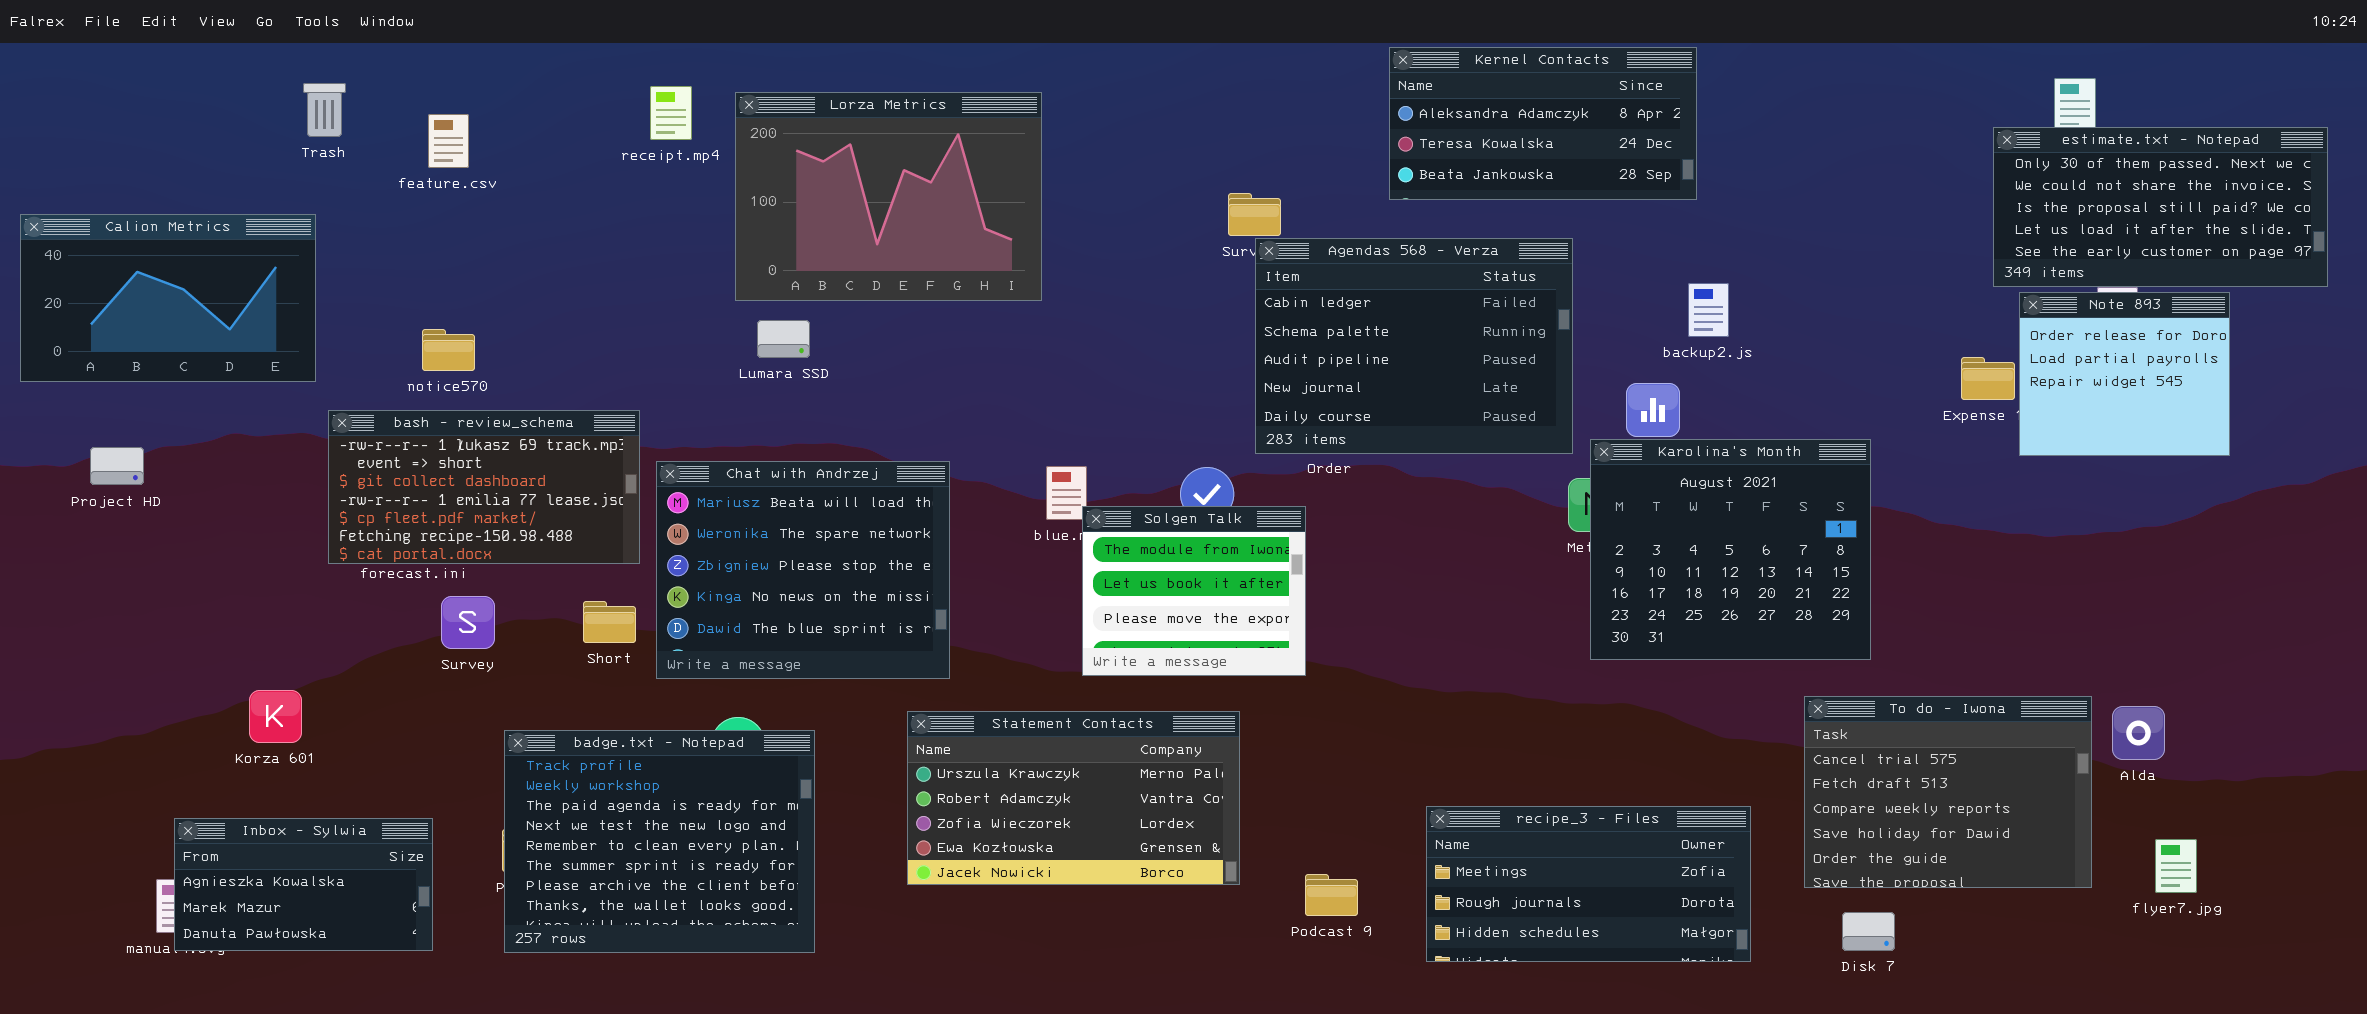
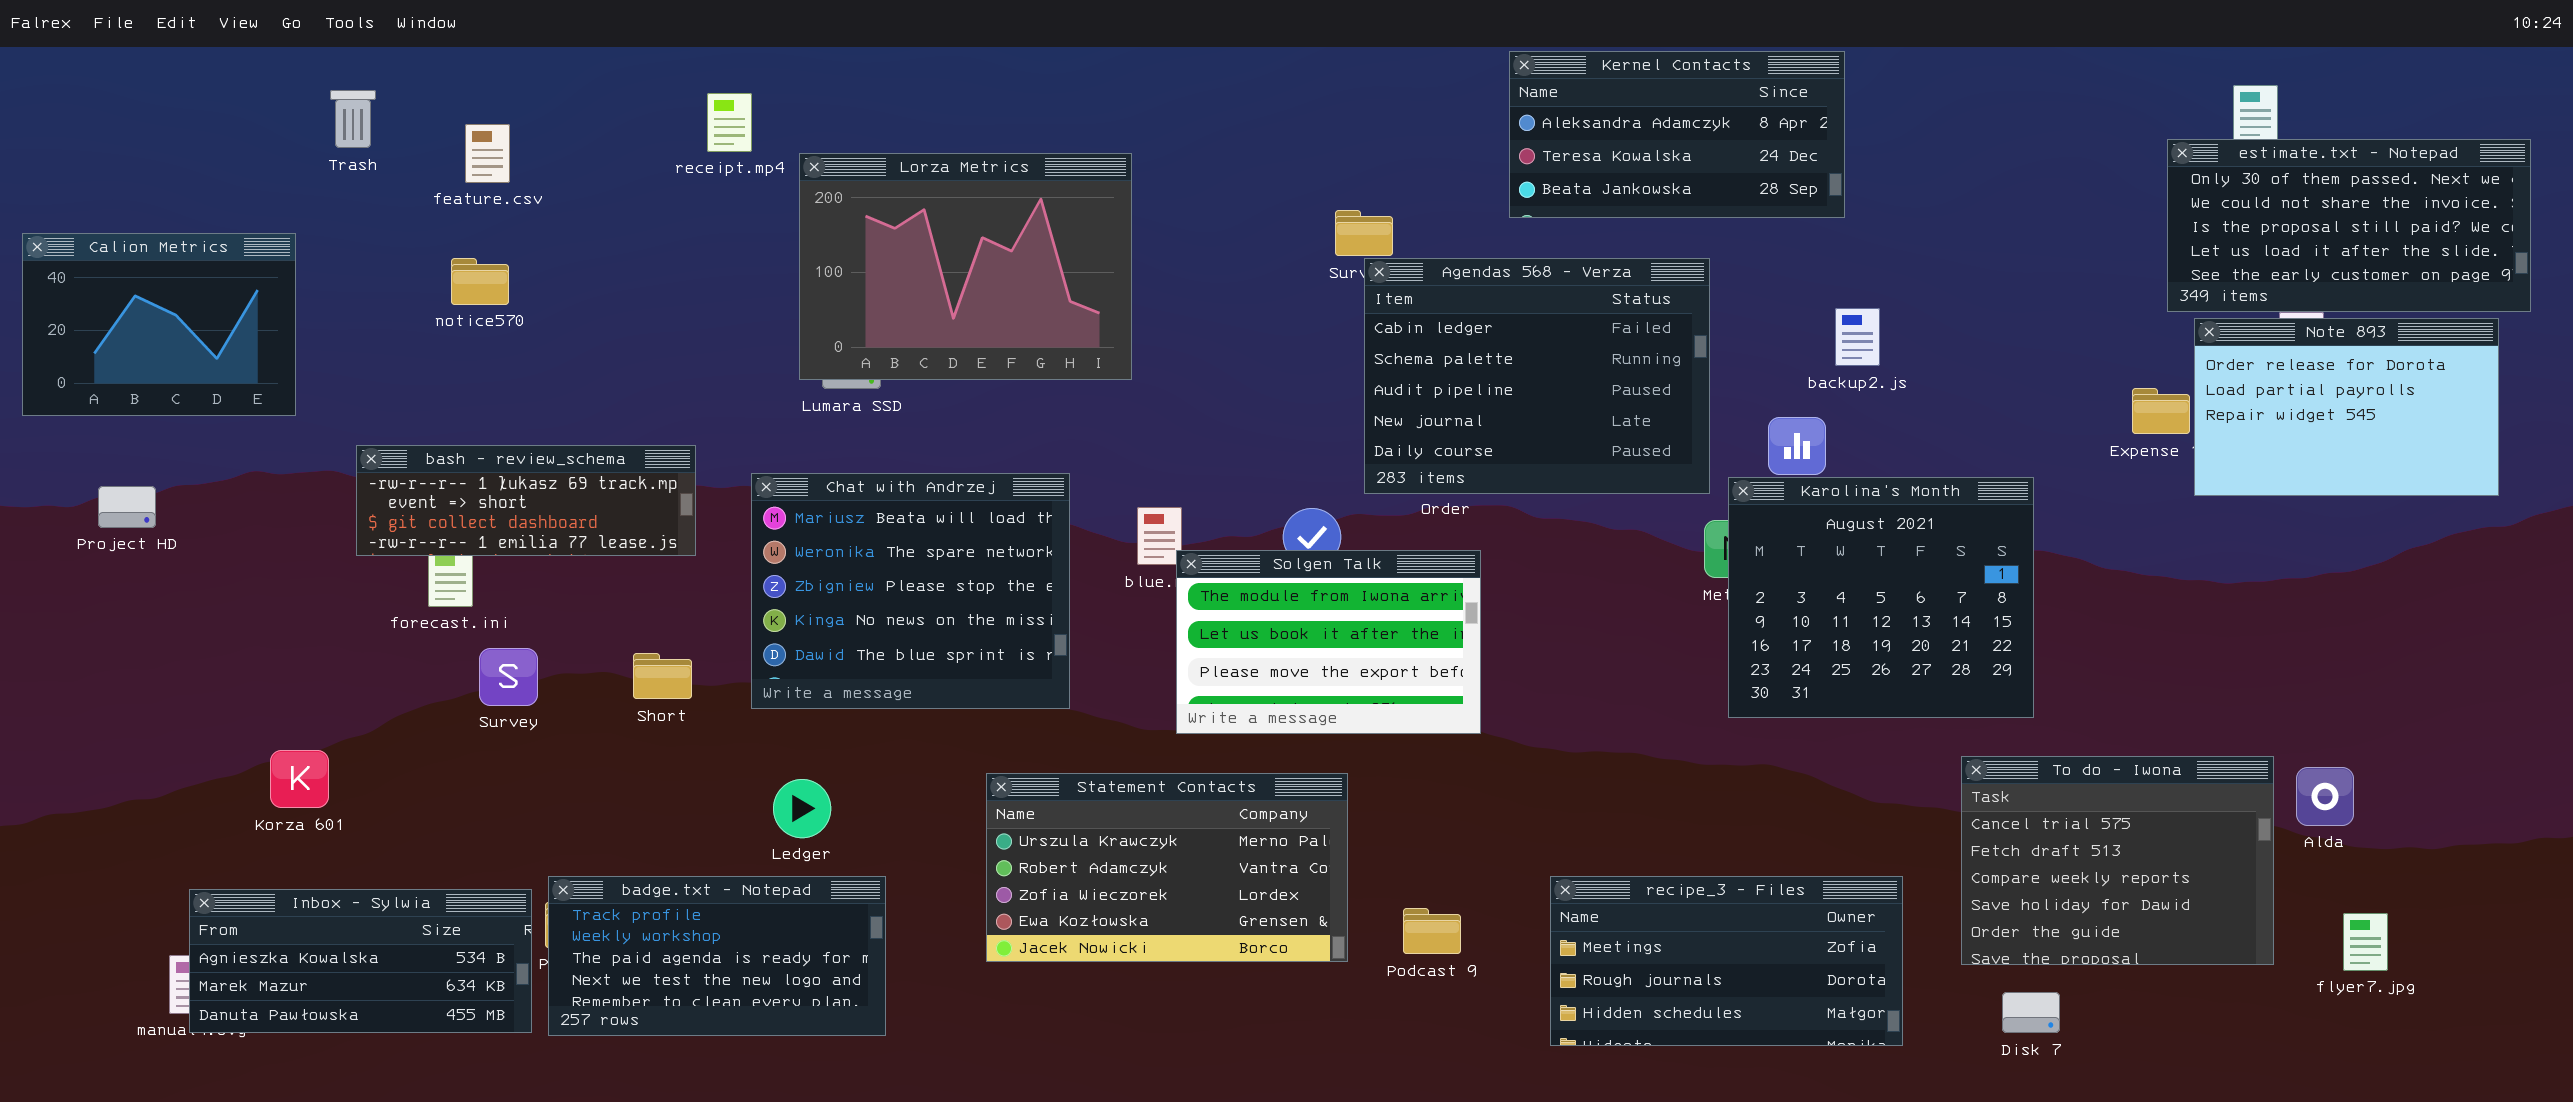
Lorza Metrics: [735,92,1042,301] -> [799,153,1132,380], moved
Calion Metrics: [20,214,316,382] -> [22,233,296,416], resized
Note 893: [2019,292,2230,456] -> [2194,318,2499,496], resized
notice570: [422,329,475,371] -> [451,258,509,305], moved
bash - review_schema: [328,410,640,564] -> [356,445,696,556], resized
Chat with Andrzej: [656,461,950,679] -> [751,473,1070,709], moved
Solgen Talk: [1082,506,1306,676] -> [1176,550,1481,734], resized
badge.txt - Notepad: [504,730,815,953] -> [548,876,886,1036], resized
Inbox - Sylwia: [174,818,433,951] -> [189,889,532,1033], resized
Podcast 9: [1305,874,1358,916] -> [1403,908,1461,954], moved

